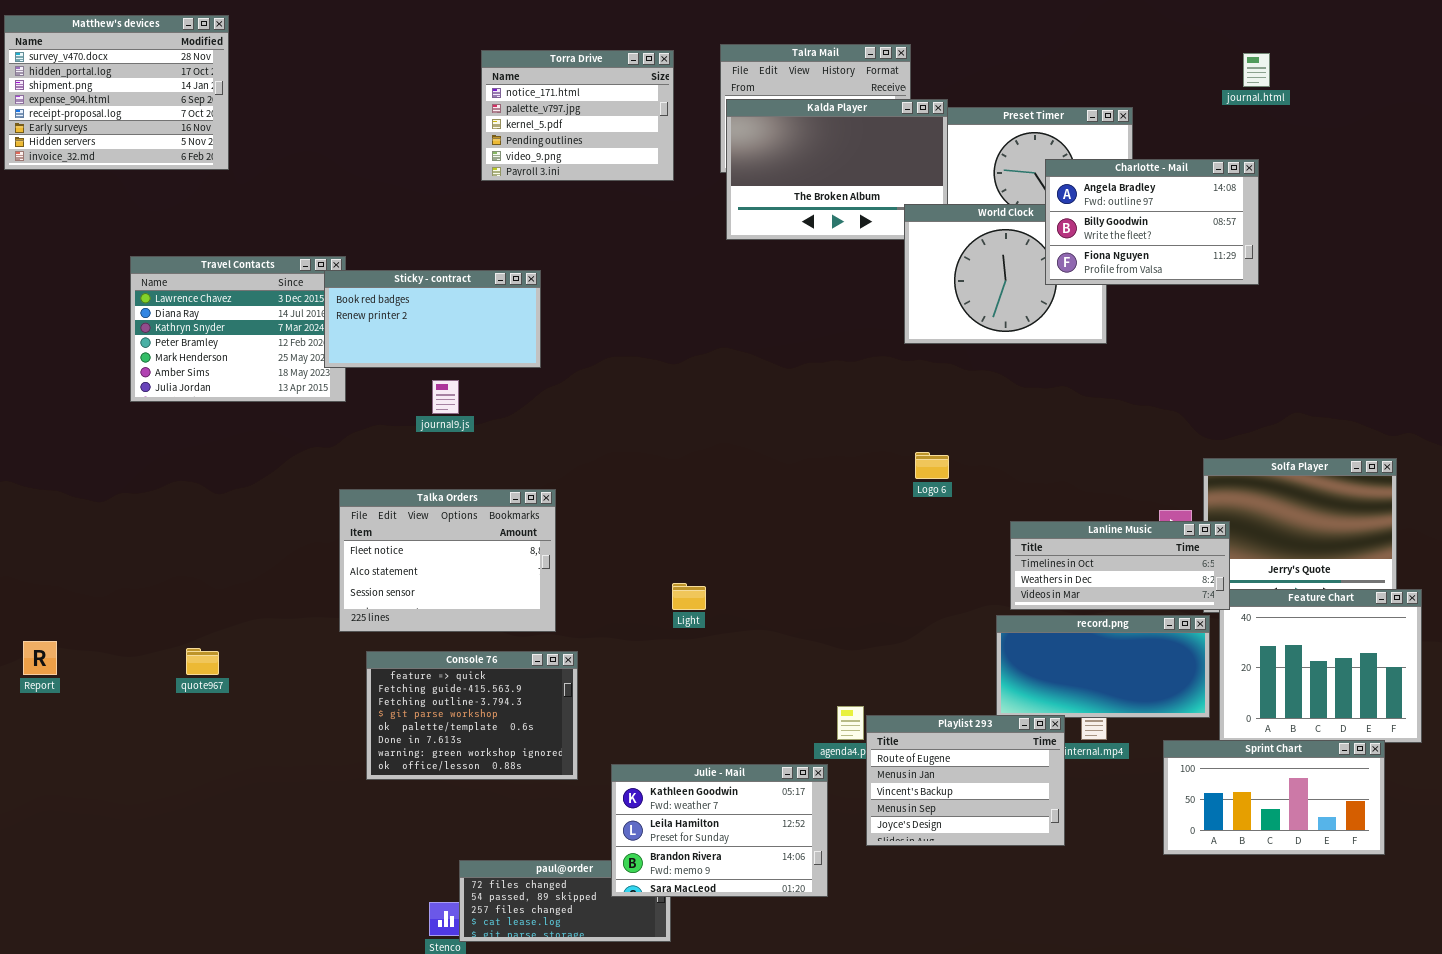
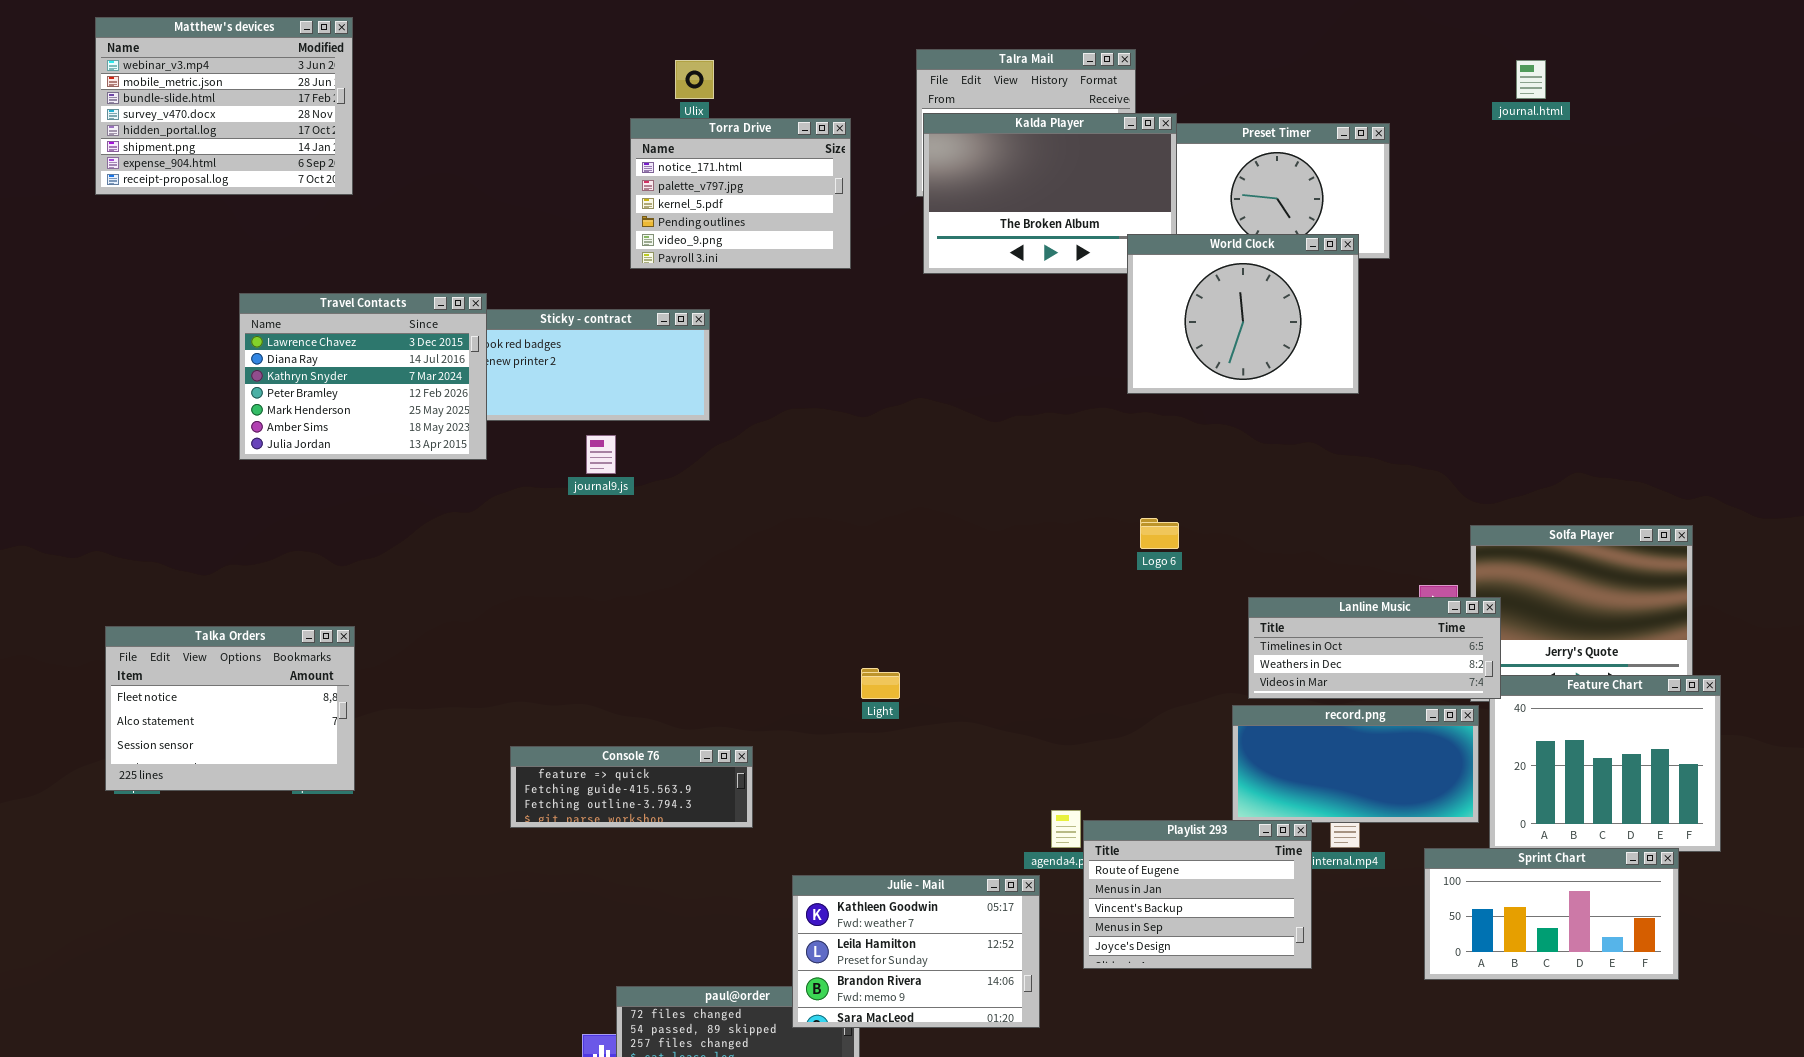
Matthew's devices: [4,15,229,170] -> [95,17,353,195], scrolled up 3 rows
Torra Drive: [481,50,674,181] -> [630,118,851,269], moved
Charlotte - Mail: [1045,159,1259,285] -> none, closed
Travel Contacts: [130,256,346,402] -> [239,293,487,460], raised
Talka Orders: [339,489,556,632] -> [105,626,355,791], moved
Console 76: [366,651,578,780] -> [510,746,753,828], resized

